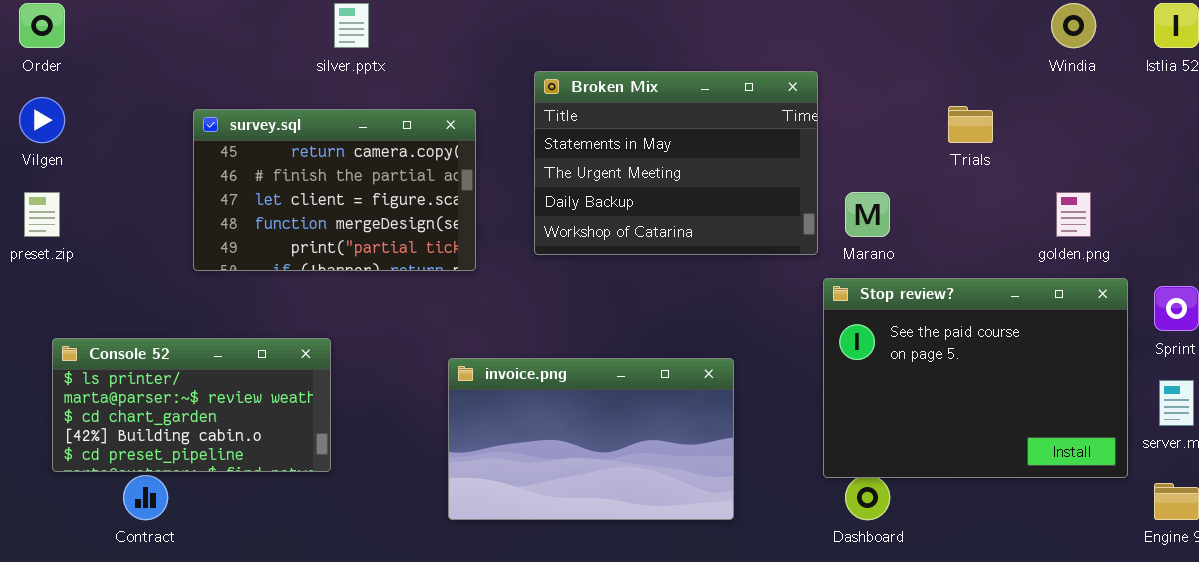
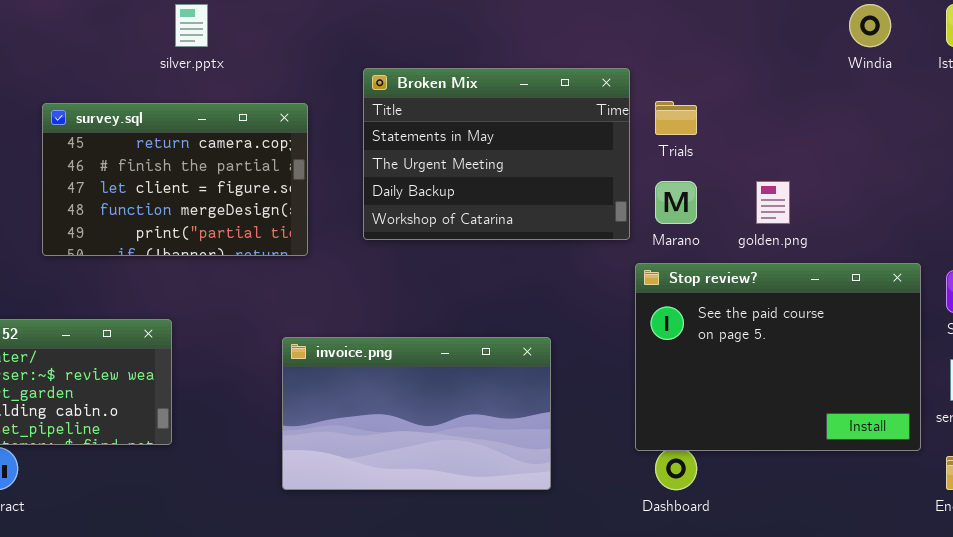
Trials: [948,106,993,143] -> [655,101,697,135], moved
golden.png: [1056,192,1091,237] -> [756,181,790,224], moved

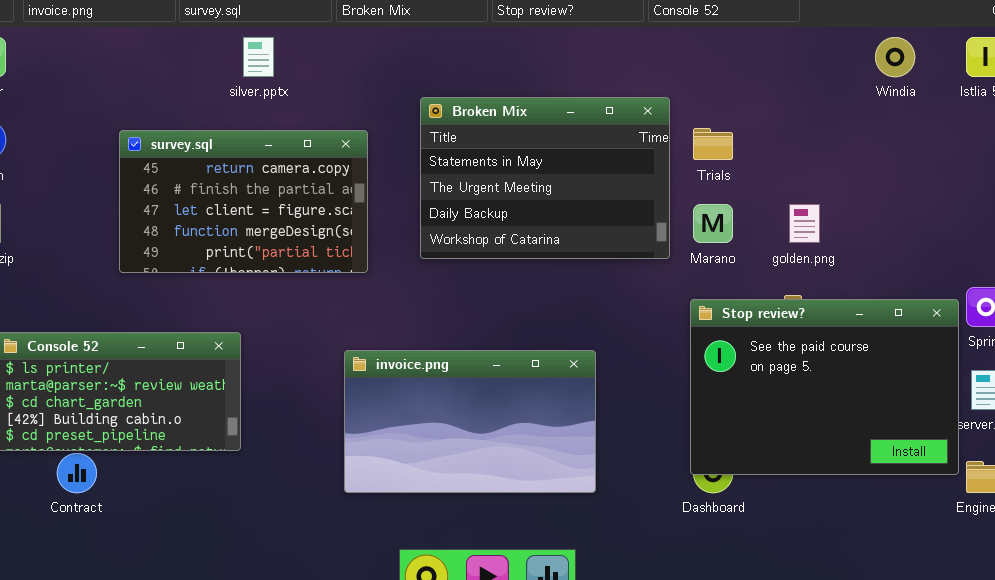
Stop review?: [635,263,921,451] -> [690,299,959,475], moved

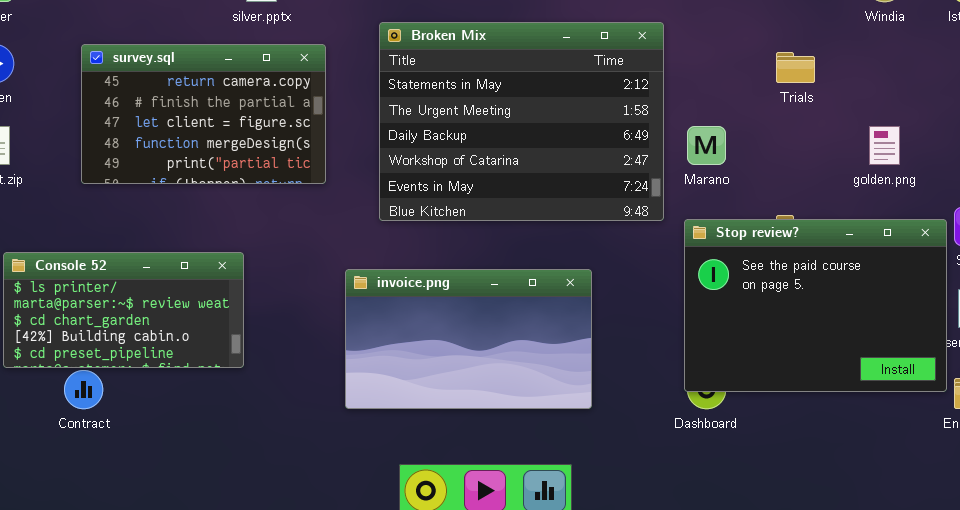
Broken Mix: [420,97,670,259] -> [379,22,664,221], resized
Trials: [693,128,733,160] -> [776,52,815,83], moved
survey.sql: [119,130,368,273] -> [81,44,326,184], moved
golden.png: [789,204,820,243] -> [869,126,900,165], moved

